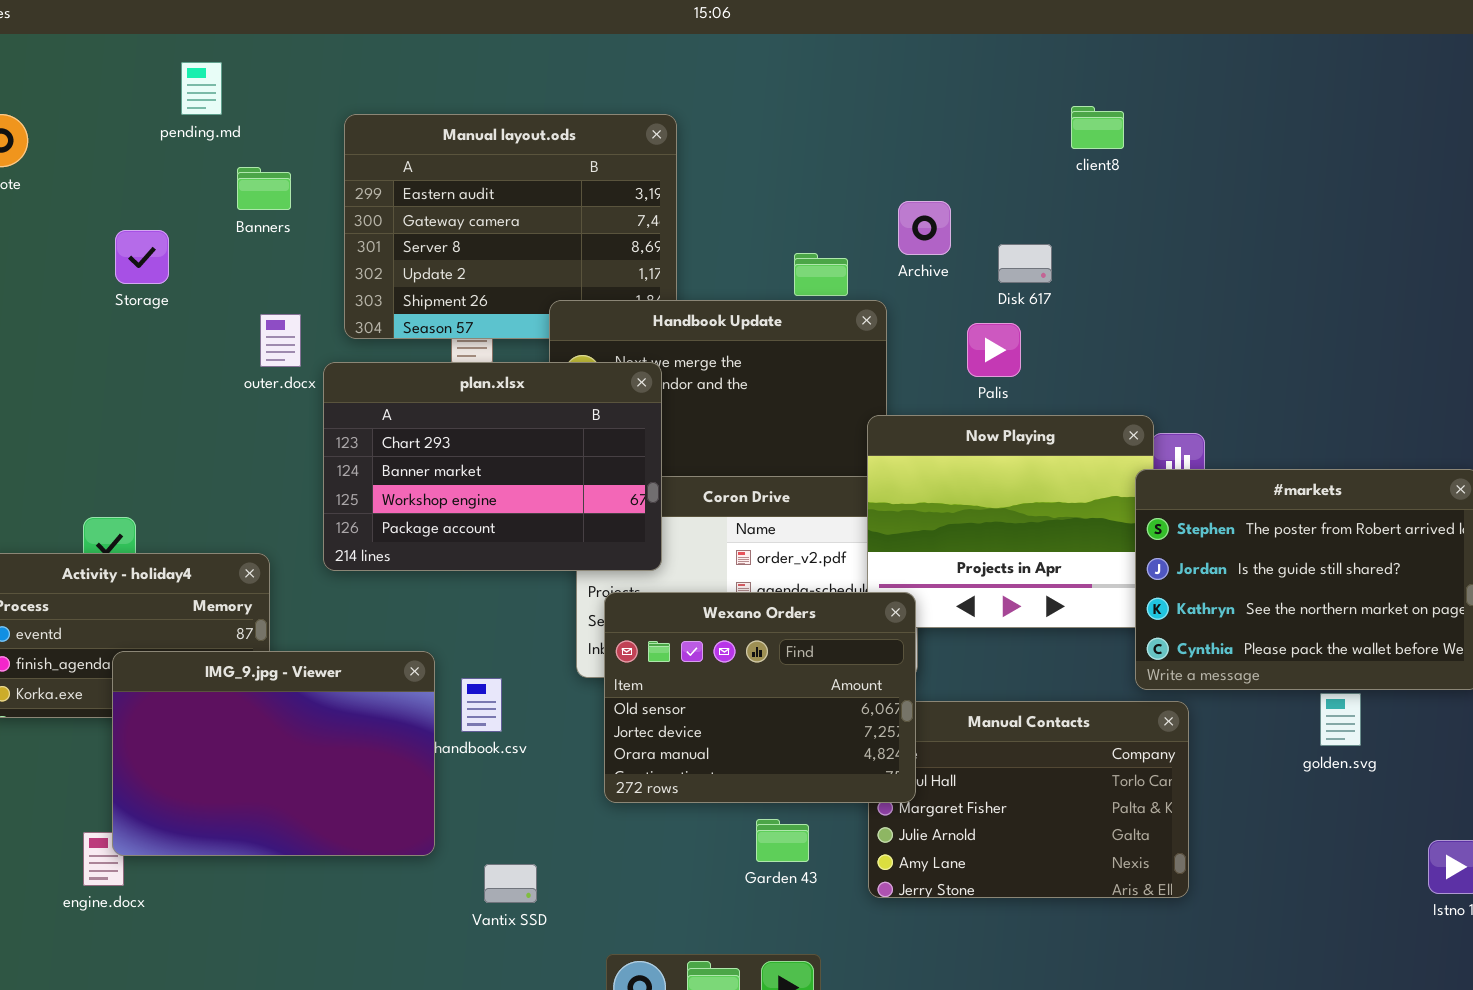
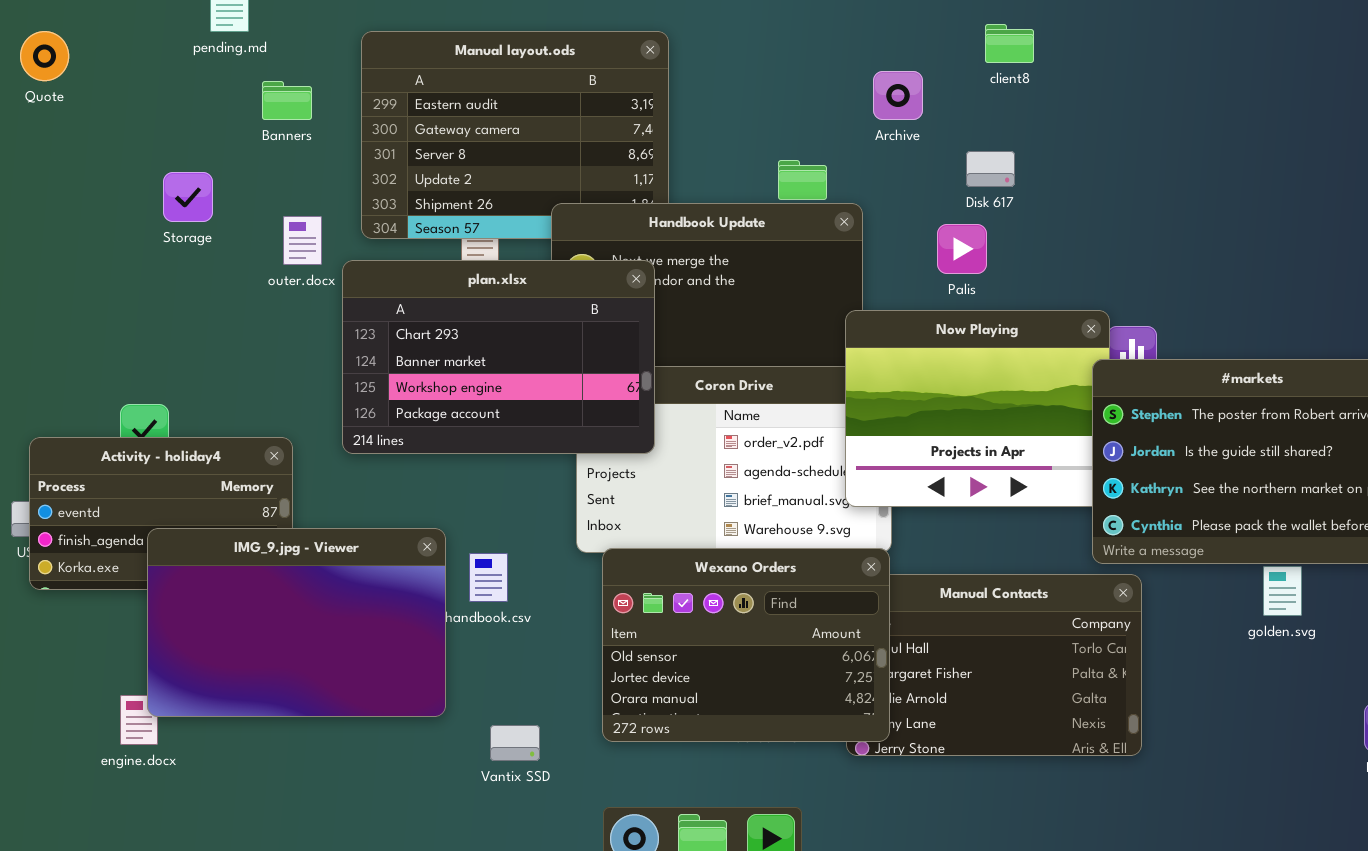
client8: [1071,106,1124,149] -> [985,24,1034,63], moved
Archive: [898,201,951,255] -> [873,71,923,120], moved
Storage: [115,230,169,284] -> [163,172,213,222], moved
Wexano Orders: [604,592,916,803] -> [602,548,890,742], moved

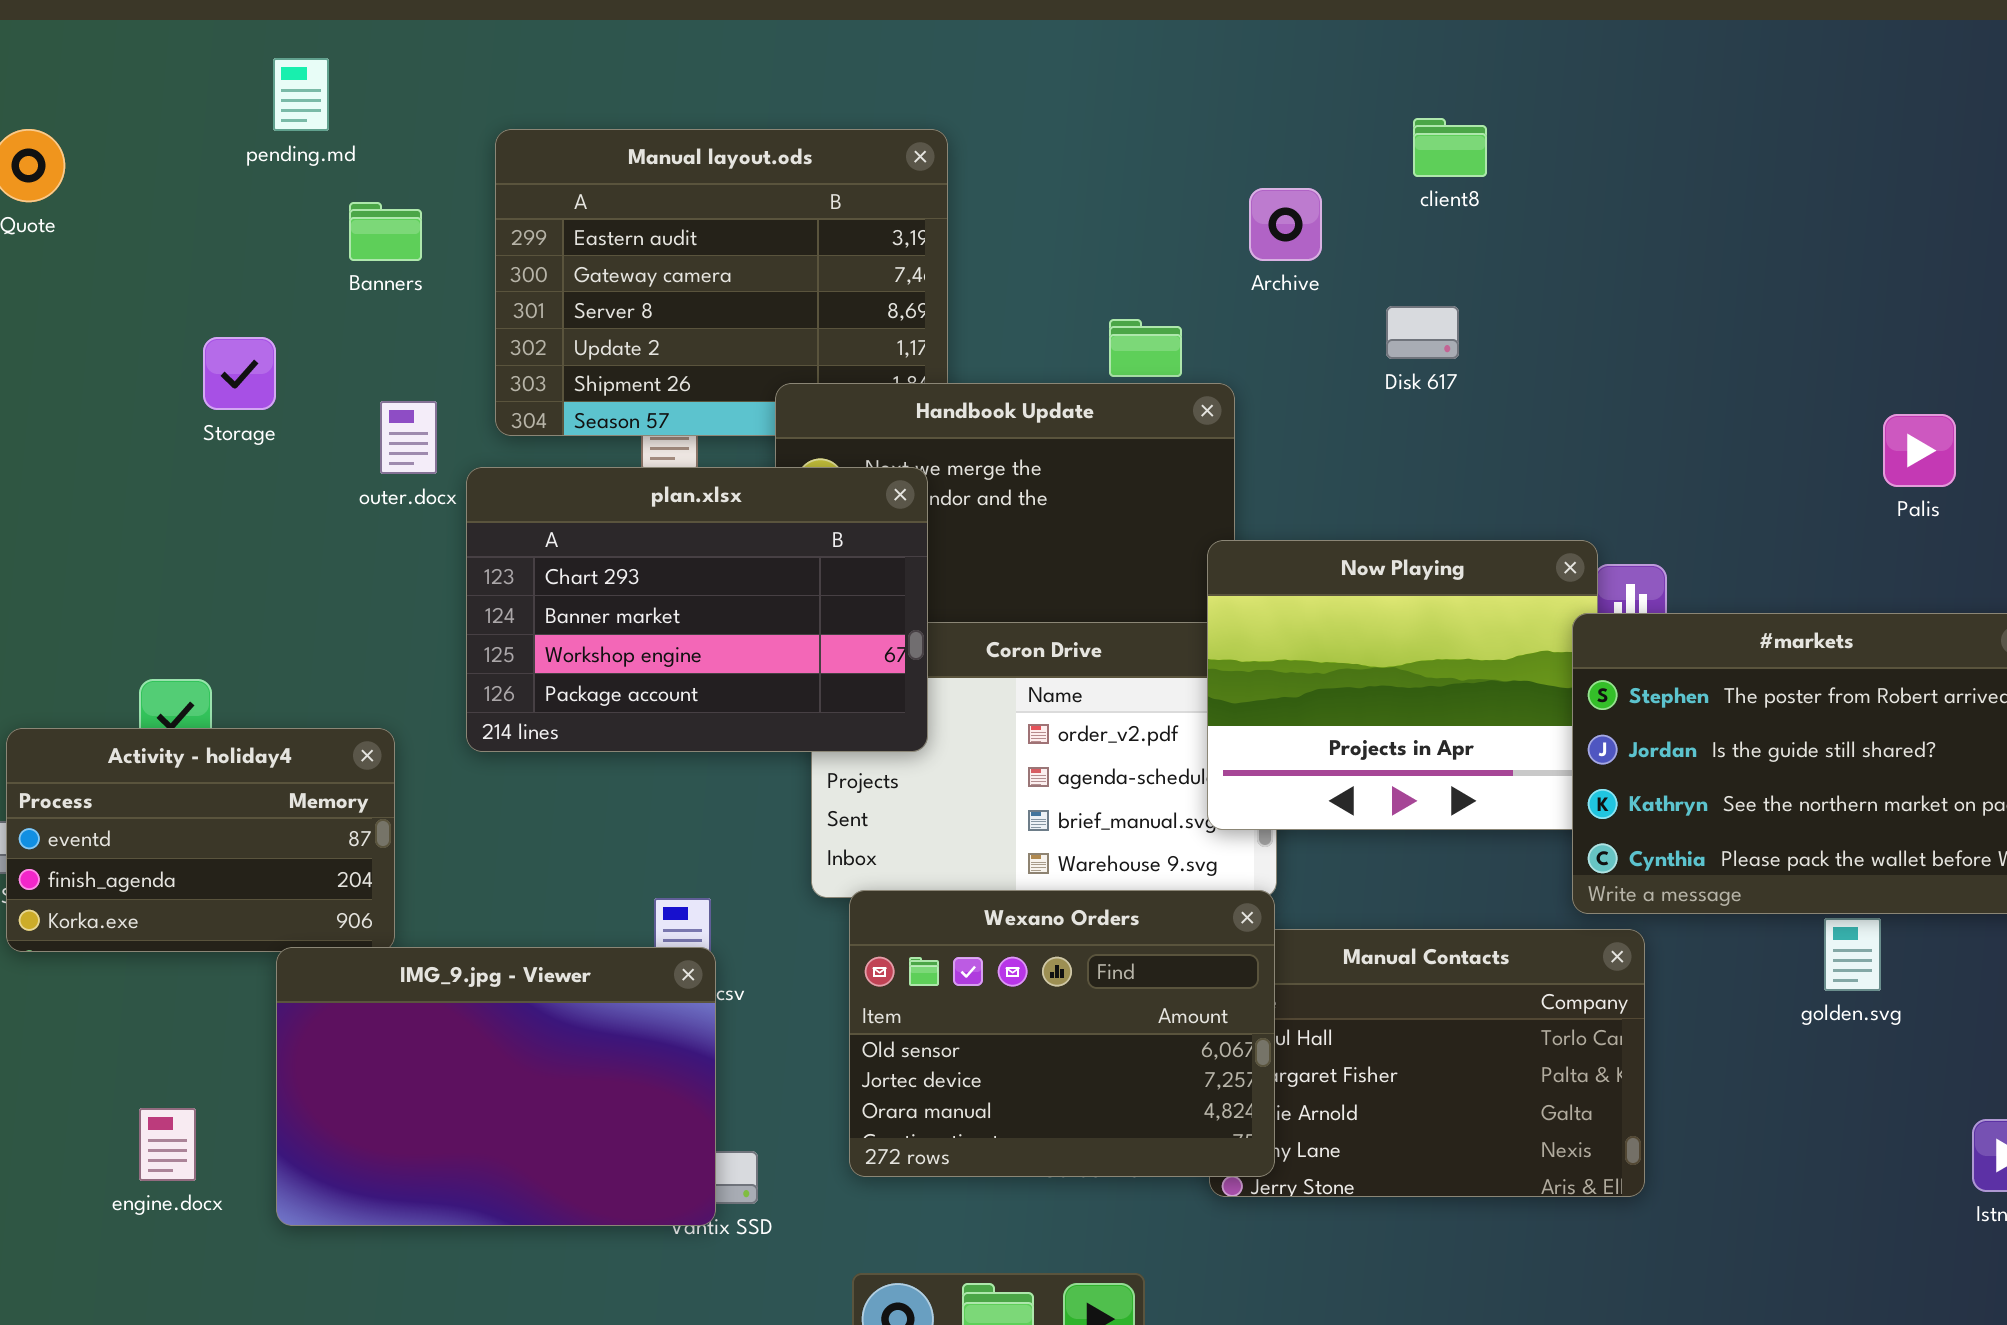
Palis: [937,224,987,274] -> [1883,414,1956,487], moved
IMG_9.jpg - Viewer: [147,528,446,717] -> [276,947,716,1226], moved

